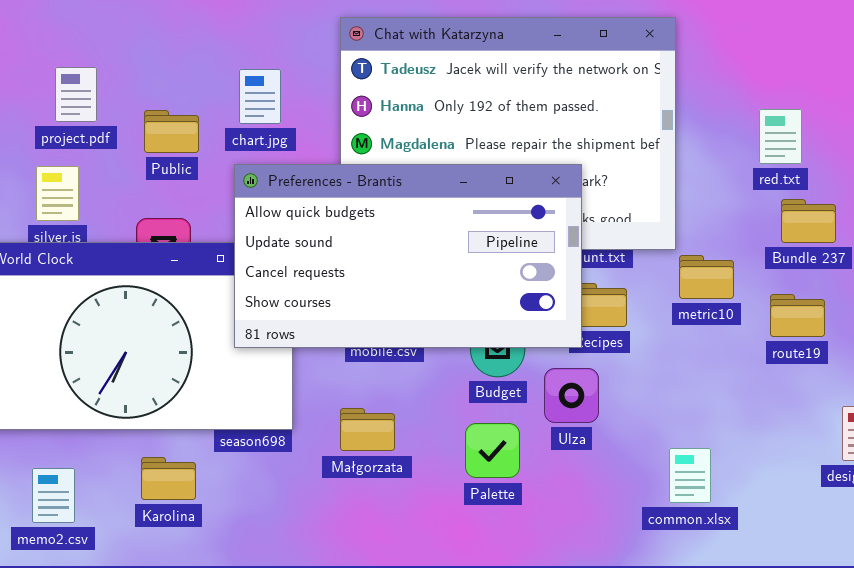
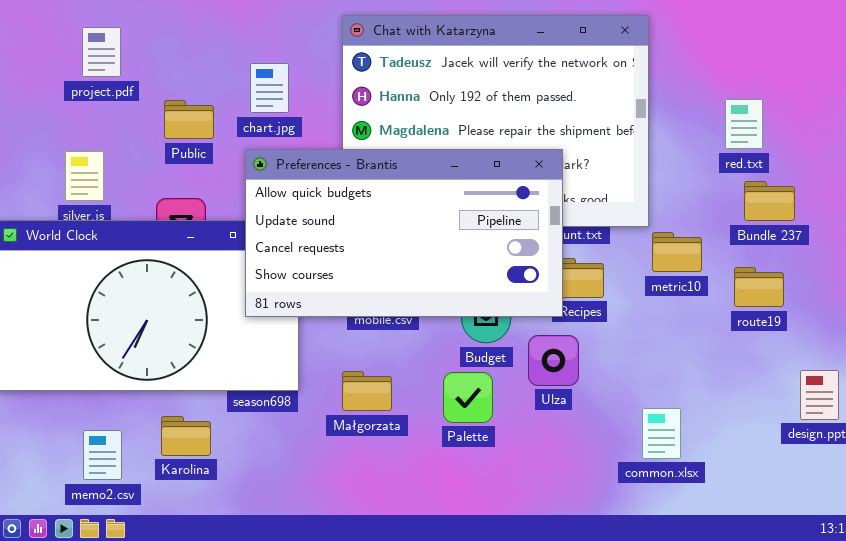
project.pdf: [55,67,97,122] -> [82,27,121,77], moved
Palette: [465,423,520,478] -> [443,372,493,423], moved
memo2.csv: [32,468,75,523] -> [83,430,122,480], moved

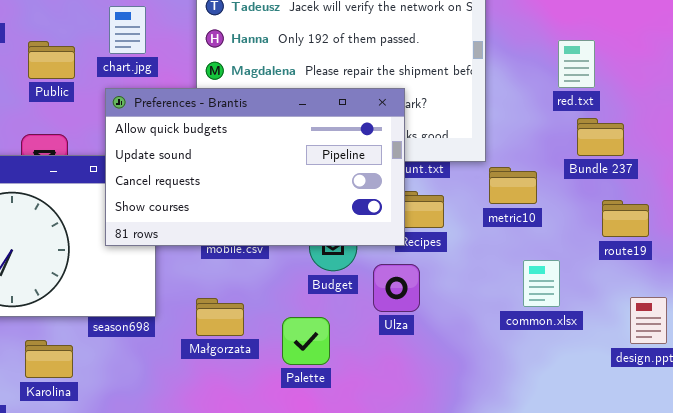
route19: [734,267,784,307] -> [602,200,649,237], moved
Palette: [443,372,493,423] -> [282,317,330,365], moved
common.xlsx: [642,408,681,459] -> [523,260,560,307], moved

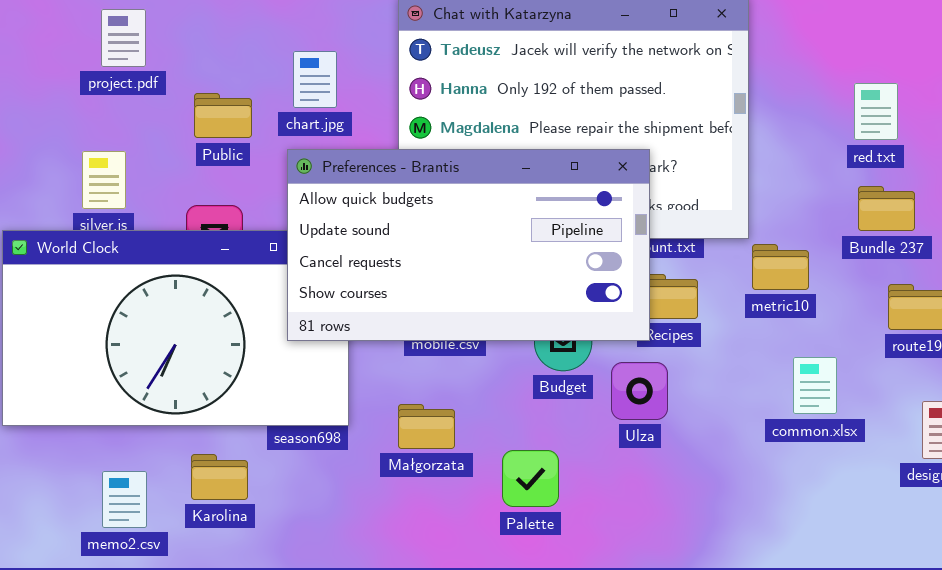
red.txt: [558,40,595,88] -> [854,83,898,140], moved
Palette: [282,317,330,365] -> [502,450,559,507], moved

